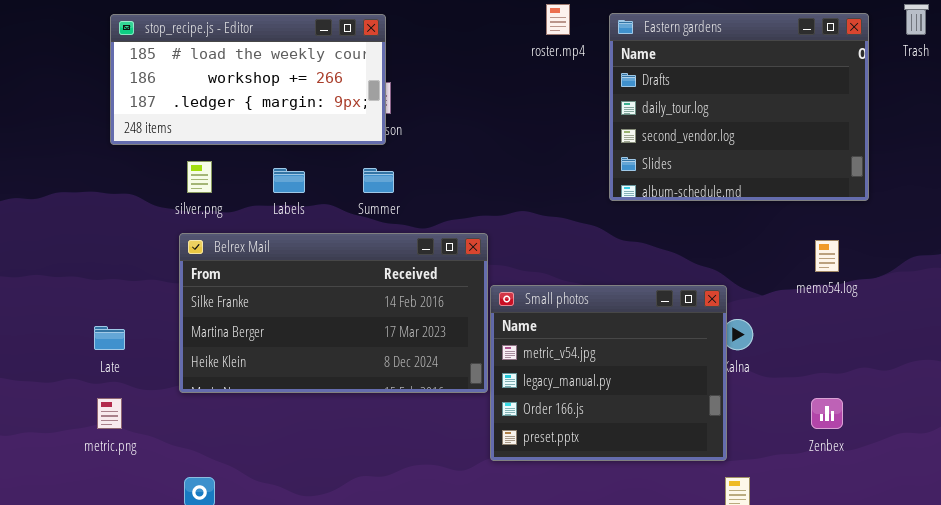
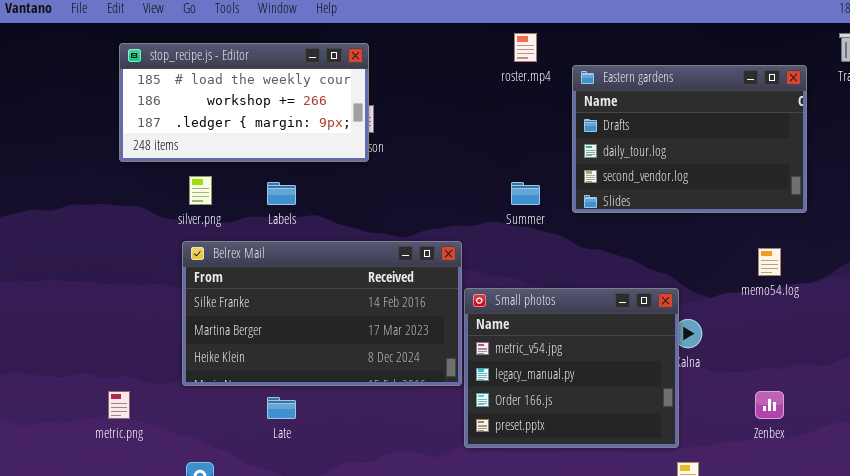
Eastern gardens: [609,13,869,201] -> [572,65,807,213], resized
Summer: [363,168,394,193] -> [511,182,540,205], moved
Late: [94,326,125,350] -> [267,397,296,419], moved

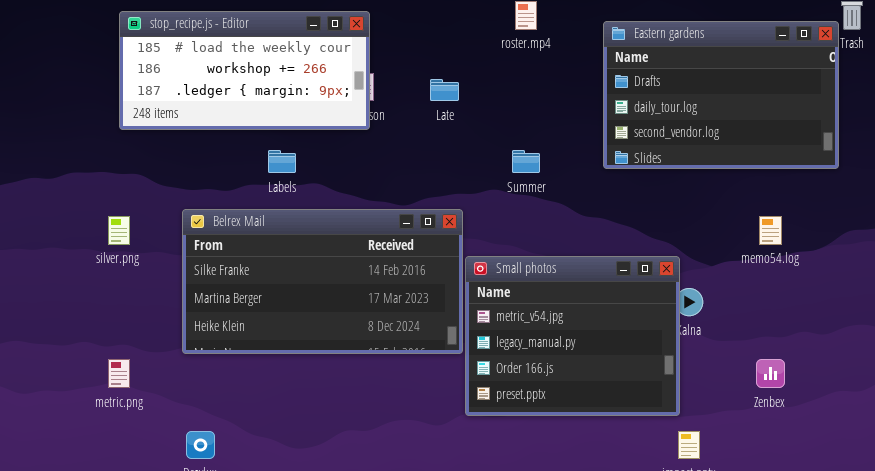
Eastern gardens: [572,65,807,213] -> [603,21,839,169], moved
silver.png: [189,176,212,205] -> [108,216,130,245], moved
Late: [267,397,296,419] -> [430,79,459,101], moved

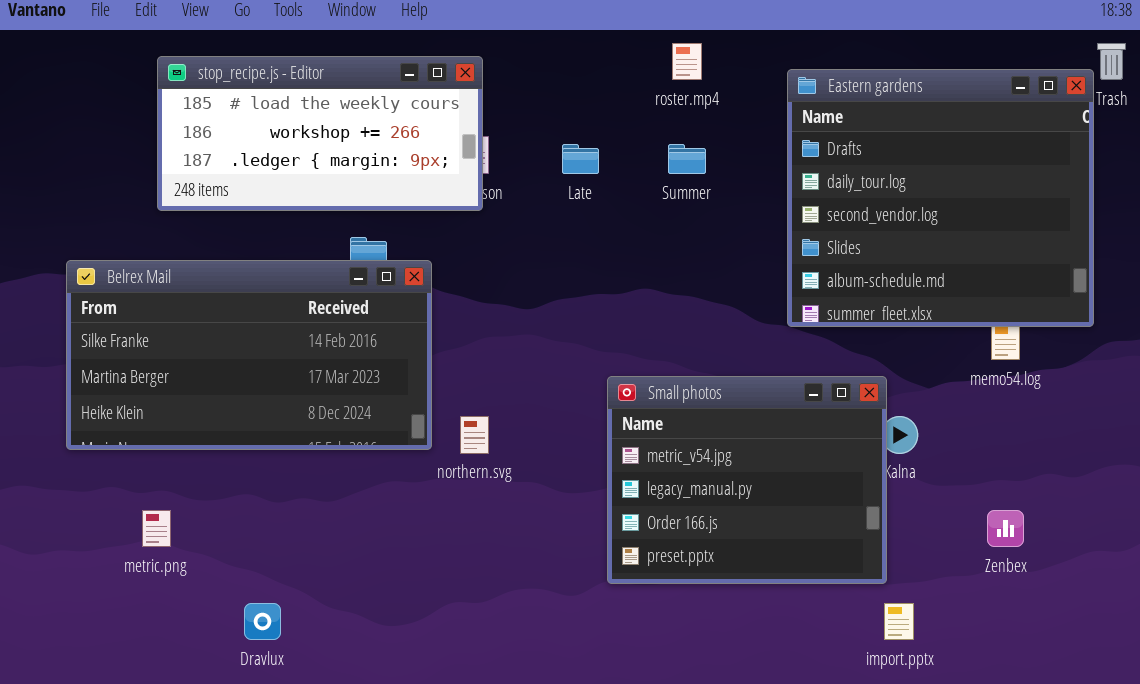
Eastern gardens: [603,21,839,169] -> [787,69,1094,327], resized
Summer: [512,150,540,173] -> [668,144,706,174], moved
Belrex Mail: [182,209,463,354] -> [66,260,432,450], moved

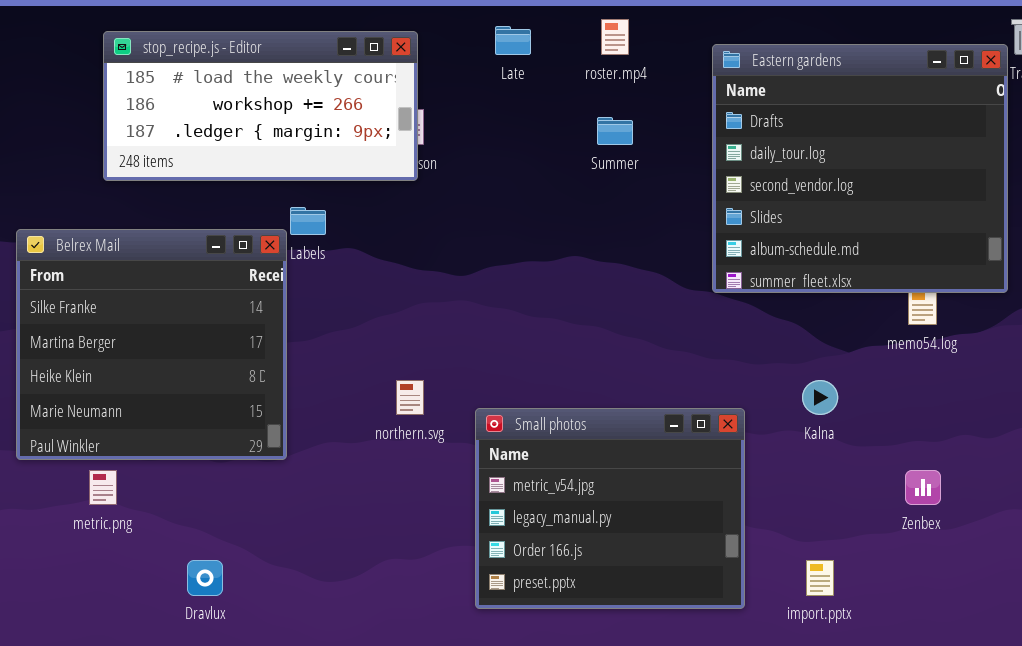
Late: [562,144,599,174] -> [495,26,531,55], moved
Belrex Mail: [66,260,432,450] -> [16,229,287,460], resized
Small photos: [607,376,887,584] -> [475,408,745,609], moved

